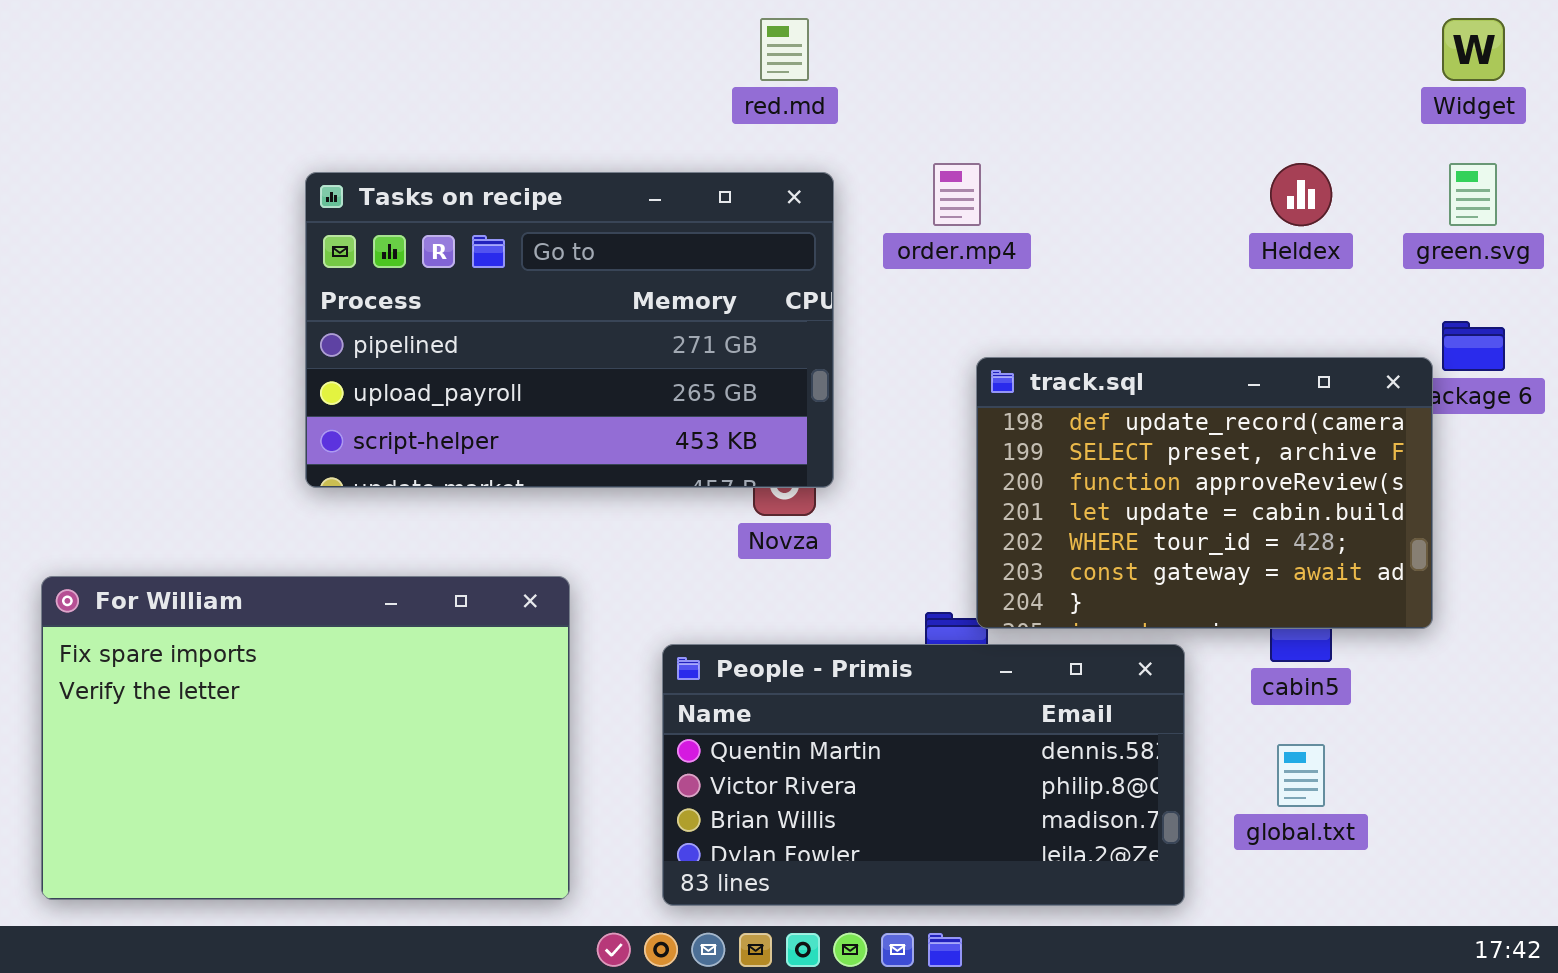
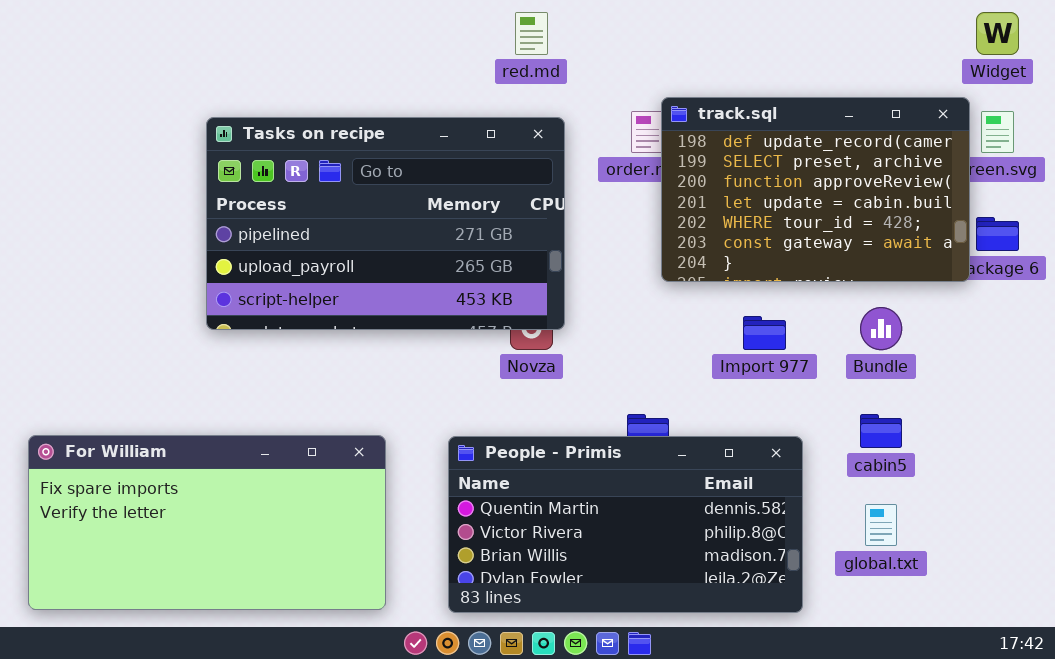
track.sql: [976,357,1433,629] -> [661,97,970,282], moved
For William: [41,576,570,900] -> [28,435,386,610], resized

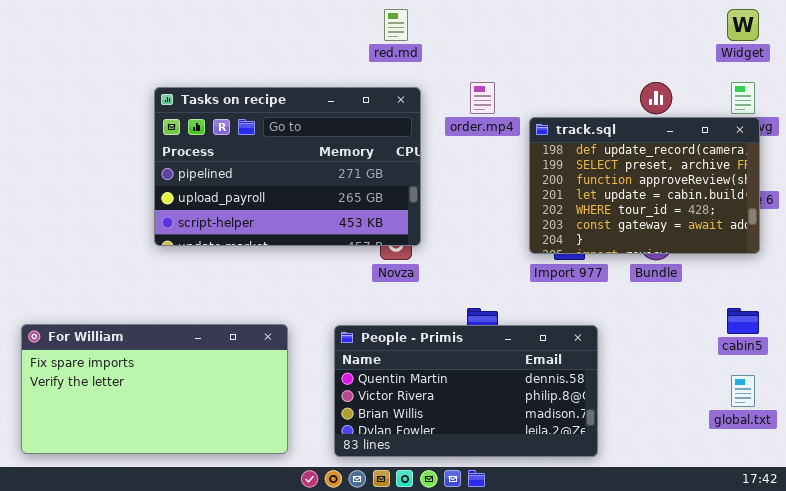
track.sql: [661,97,970,282] -> [529,117,760,254], moved
cabin5: [860,414,902,448] -> [727,308,759,334], moved
global.txt: [865,504,897,546] -> [731,375,755,407], moved

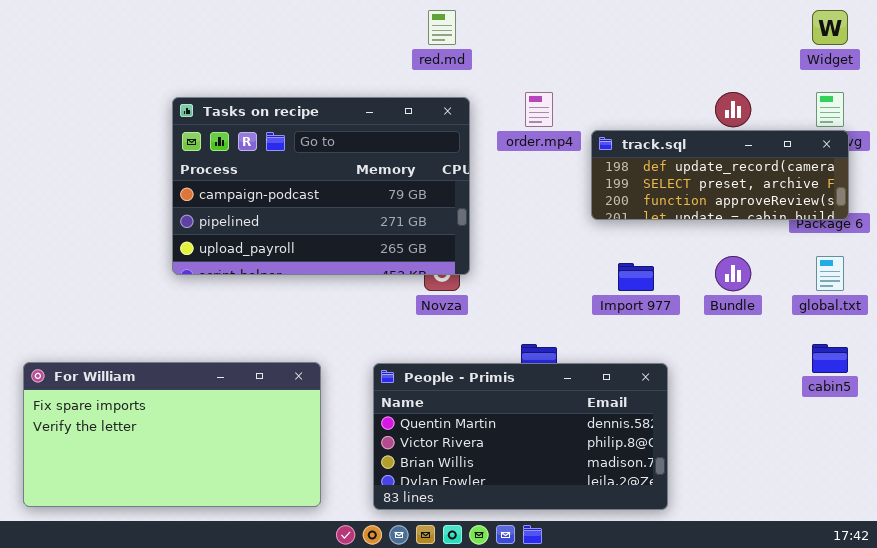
Tasks on recipe: [154,87,421,246] -> [172,97,470,275], scrolled up 1 row
track.sql: [529,117,760,254] -> [591,130,849,220], resized
global.txt: [731,375,755,407] -> [816,256,844,291], moved

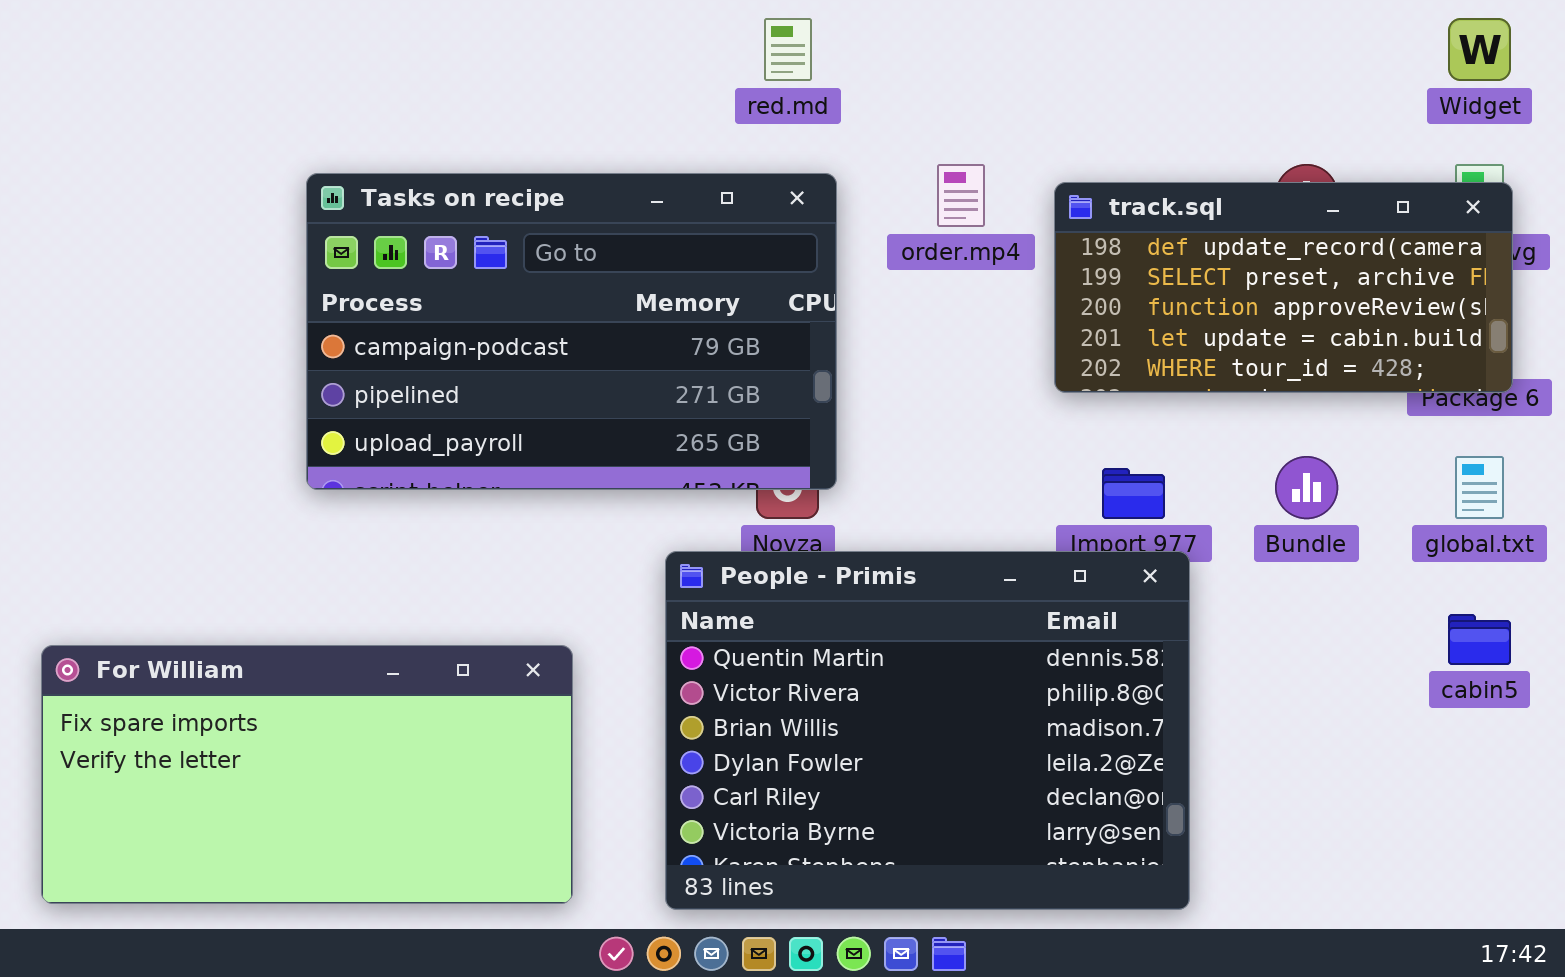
track.sql: [591,130,849,220] -> [1054,182,1513,393], resized
People - Primis: [373,363,668,510] -> [665,551,1190,910], resized

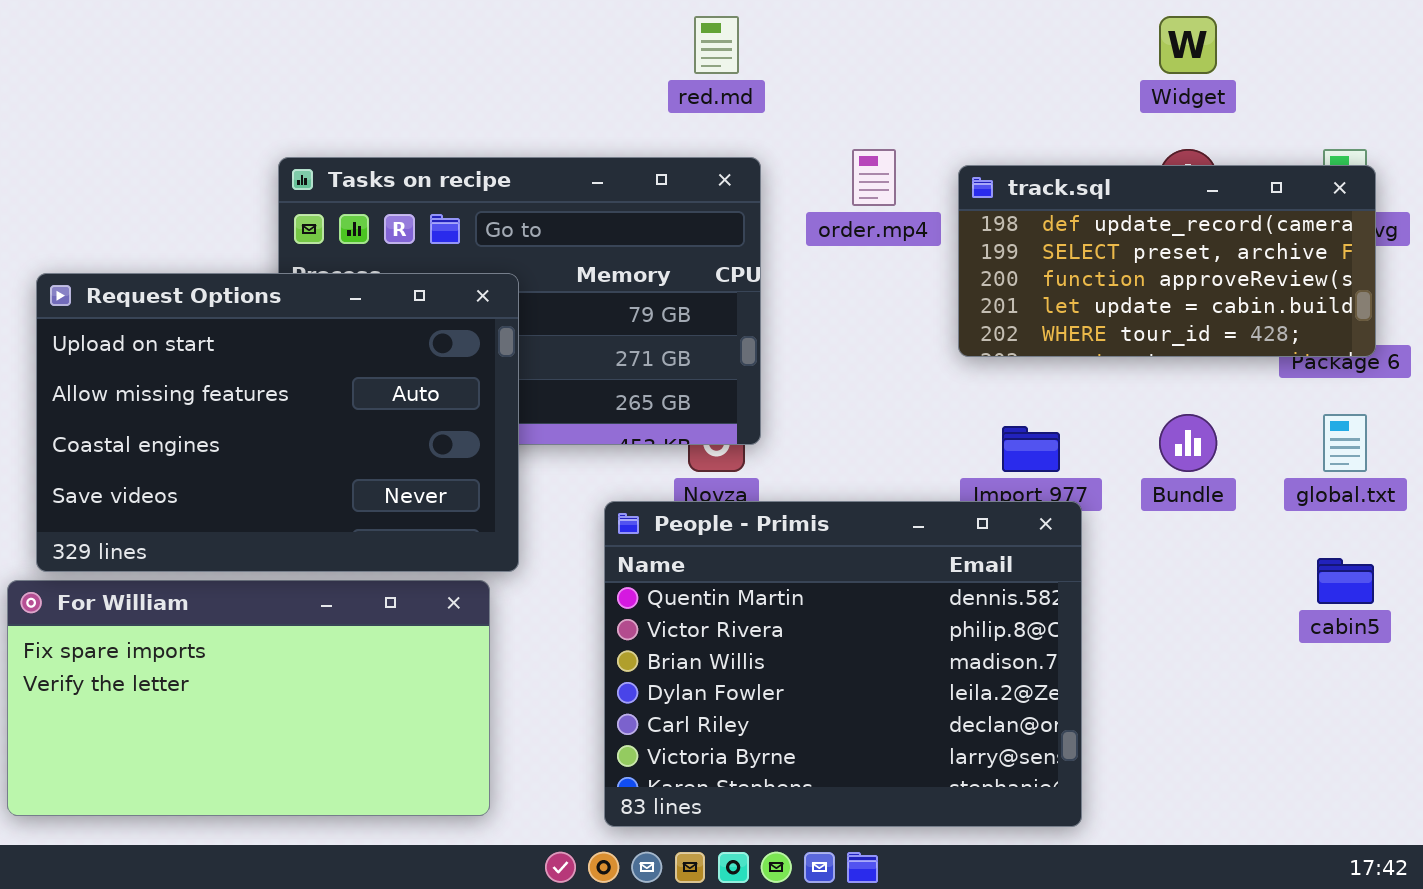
Widget: [1448,18,1511,81] -> [1159,16,1217,74], moved
Request Options: none -> [36,273,519,572], opened
For William: [41,645,573,904] -> [7,580,490,816], moved

